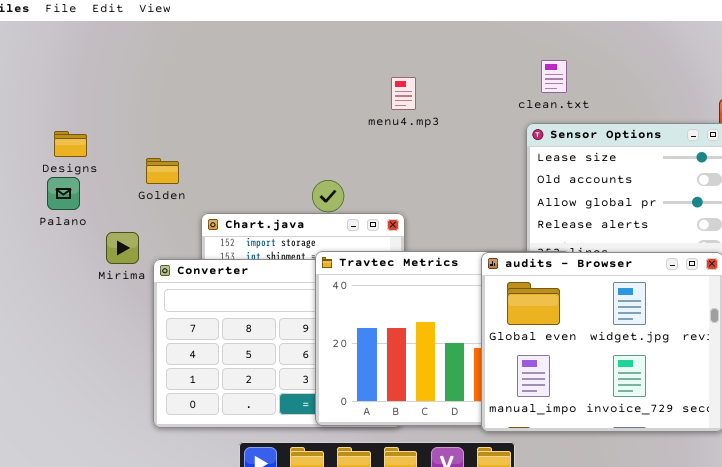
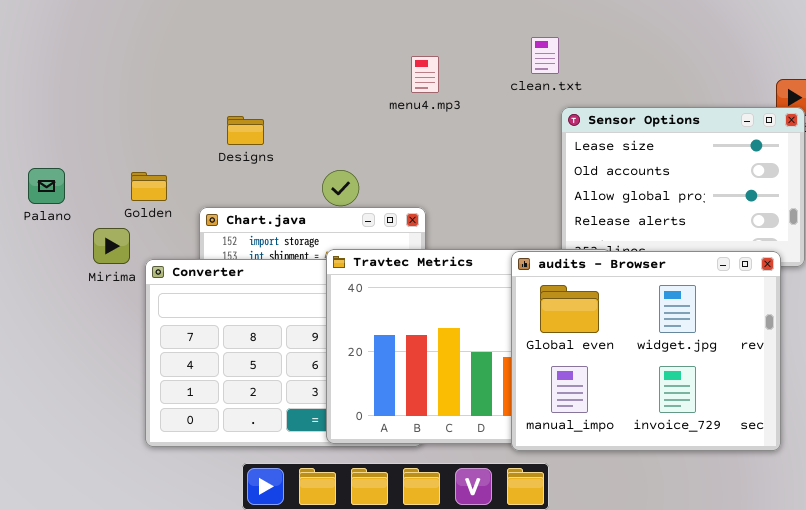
clean.txt: [541,60,567,93] -> [531,37,559,74], moved
Designs: [54,131,87,157] -> [227,116,264,145], moved
Golden: [146,158,179,184] -> [131,172,167,201], moved

